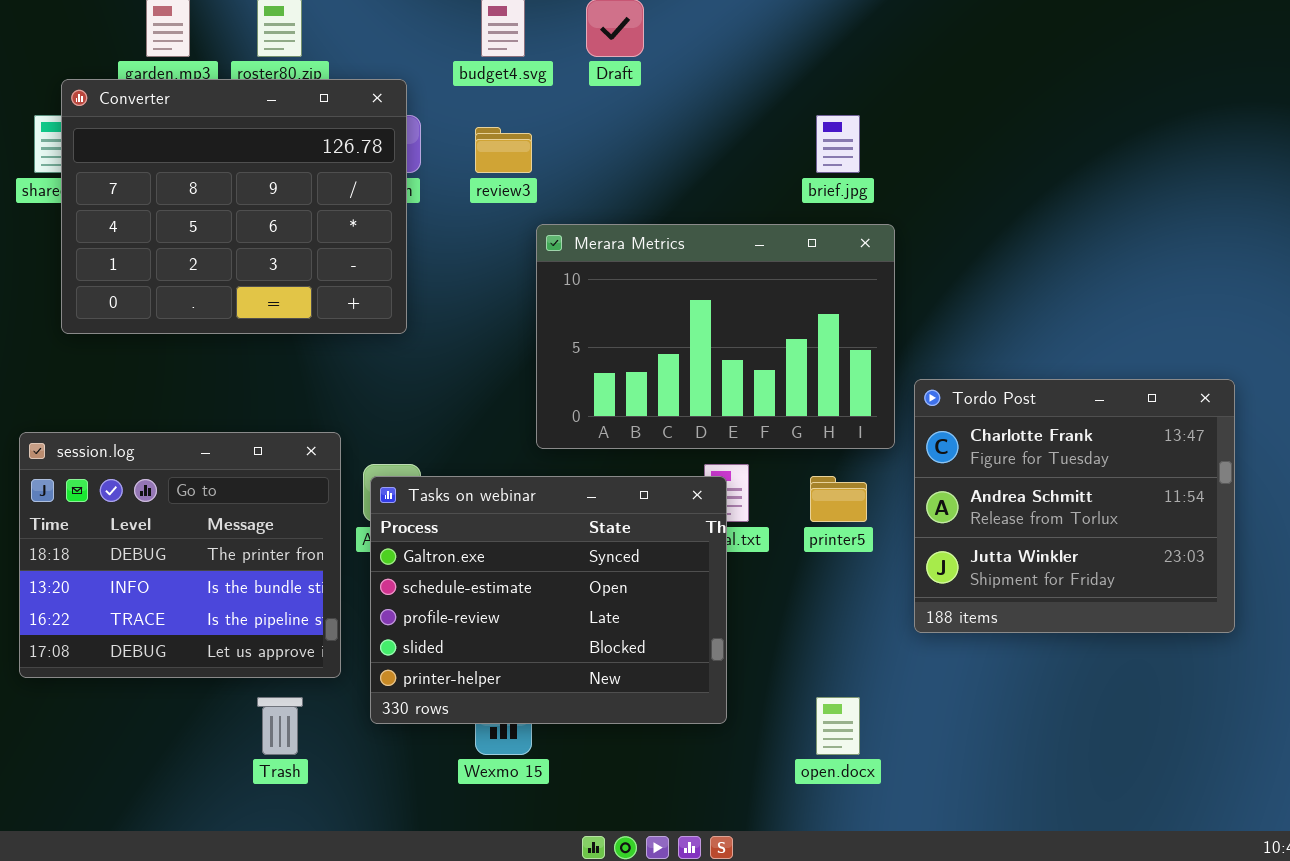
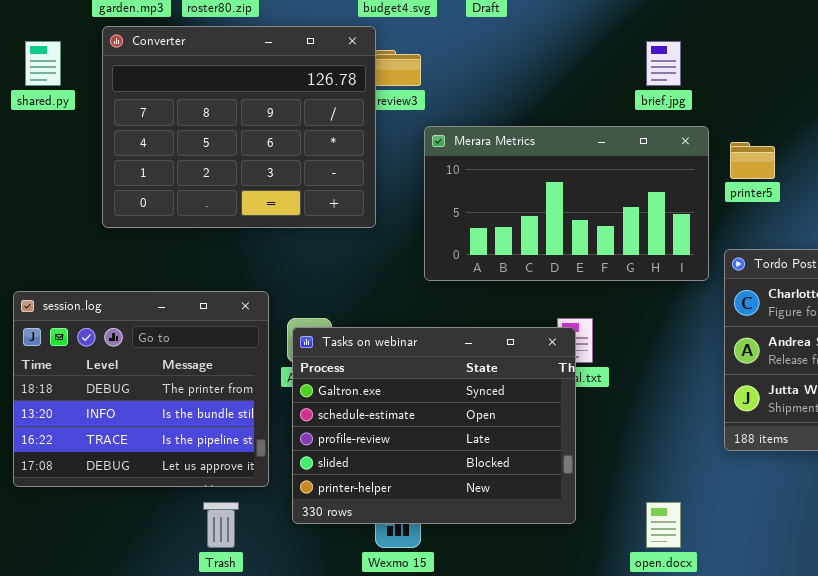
Converter: [61,79,407,334] -> [102,26,376,228], moved
Merara Metrics: [536,224,895,449] -> [424,126,709,281], resized
printer5: [810,476,867,522] -> [730,142,775,179], moved

